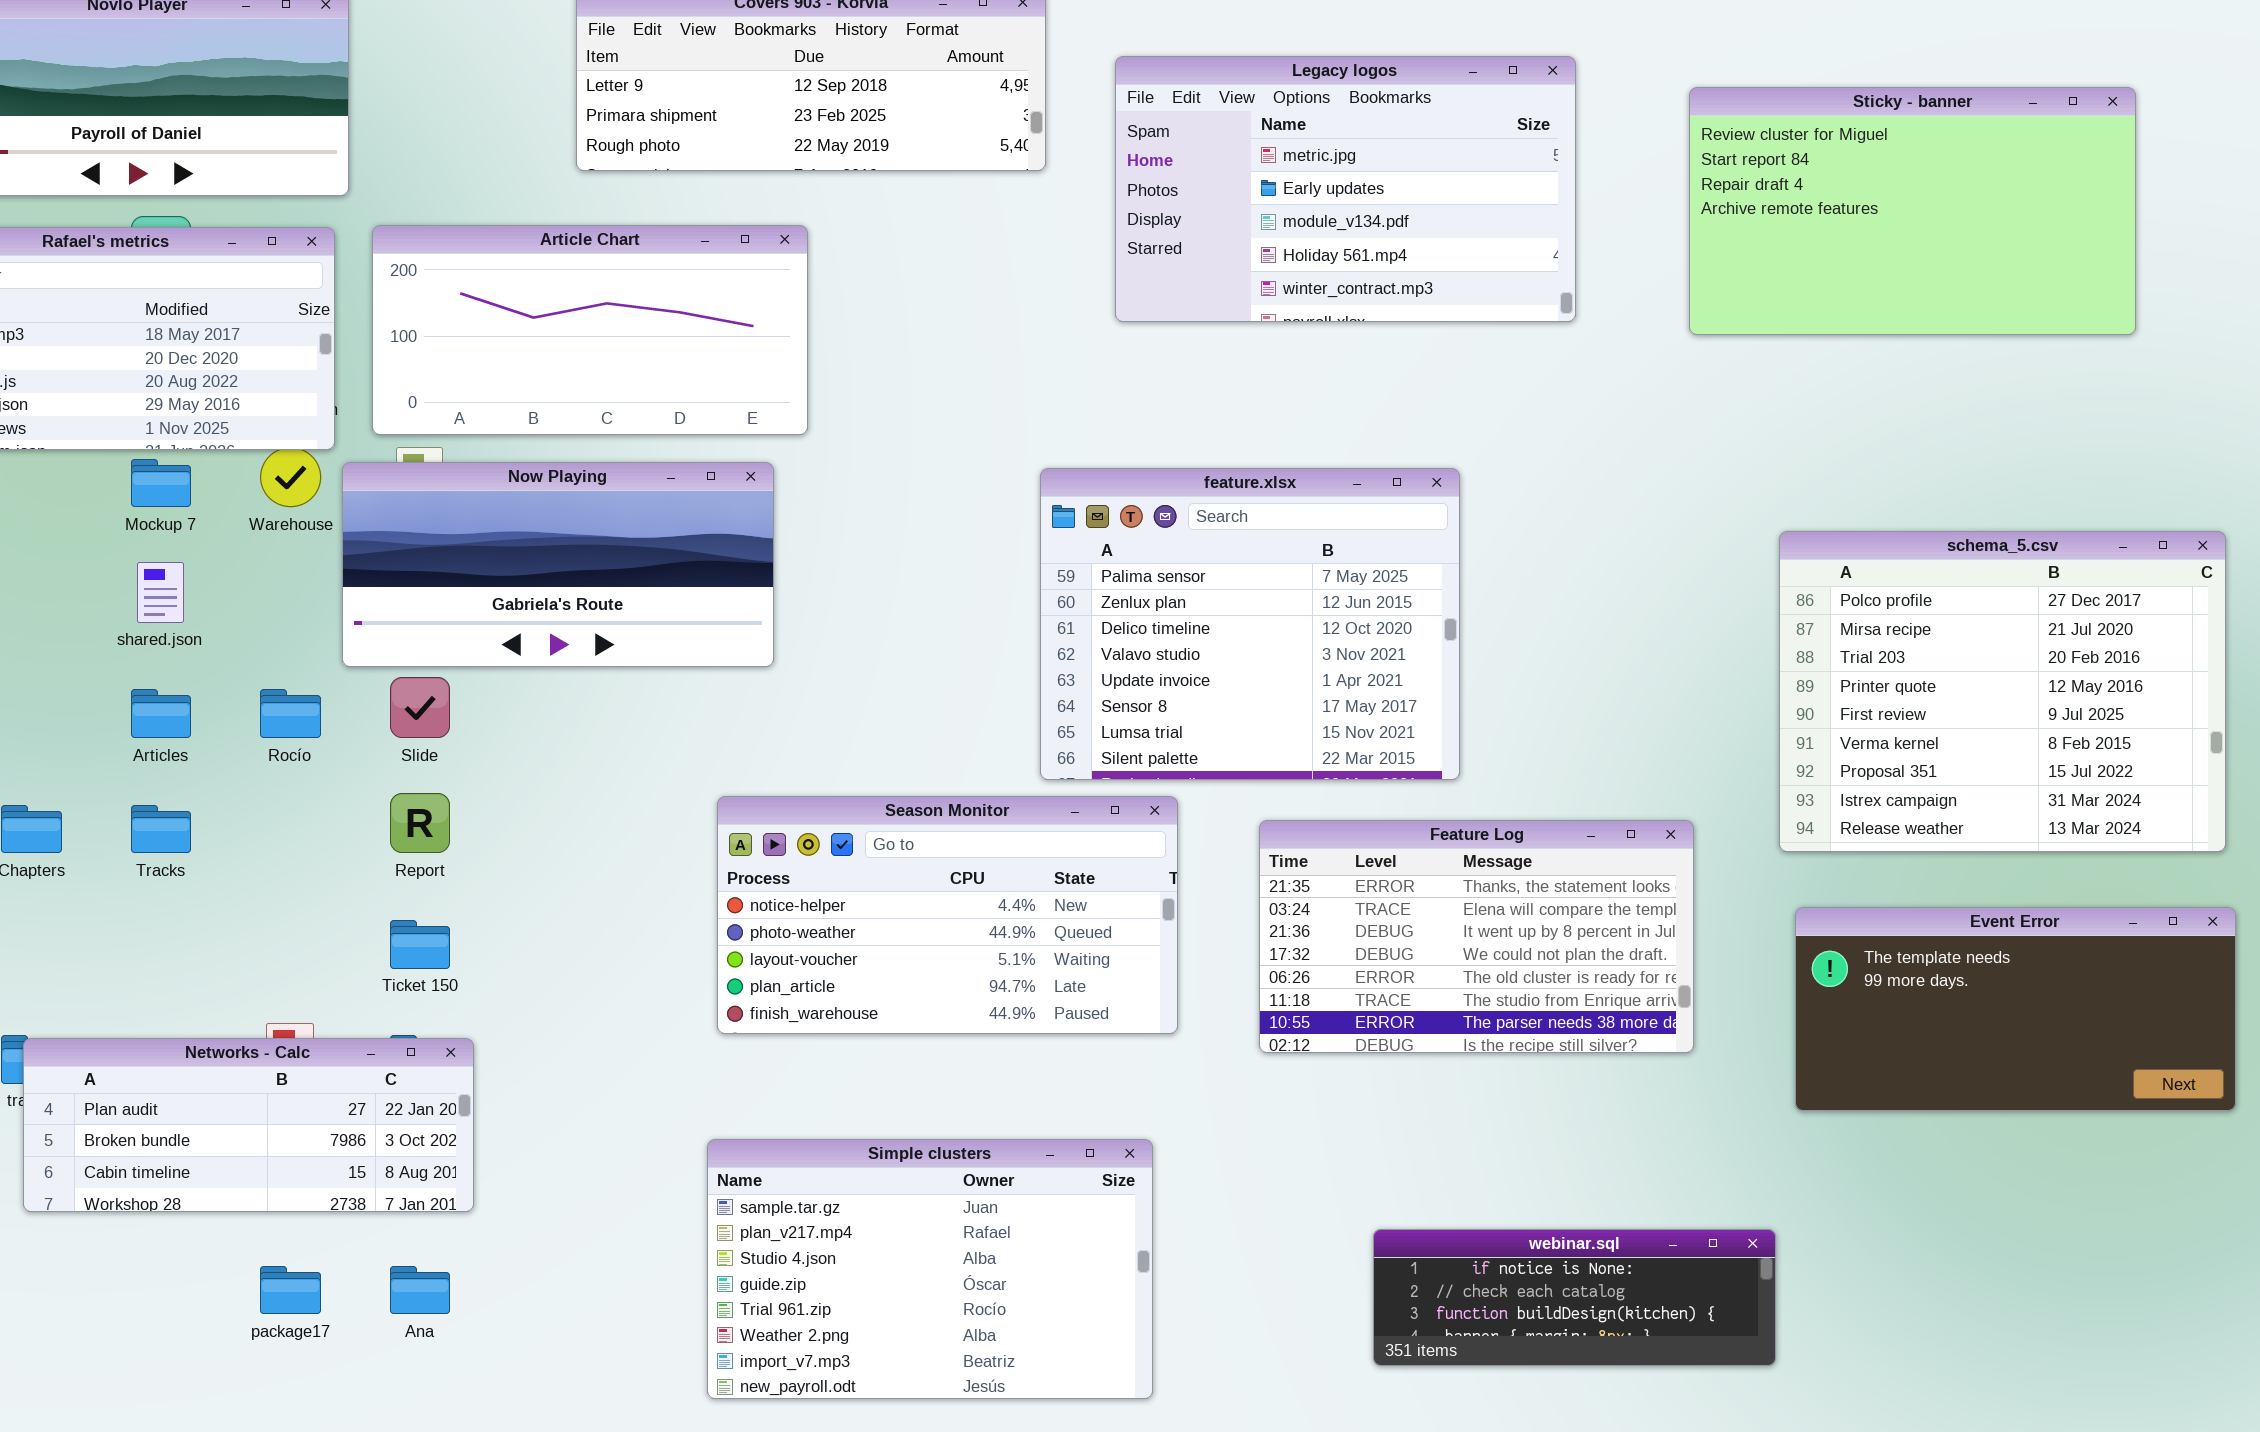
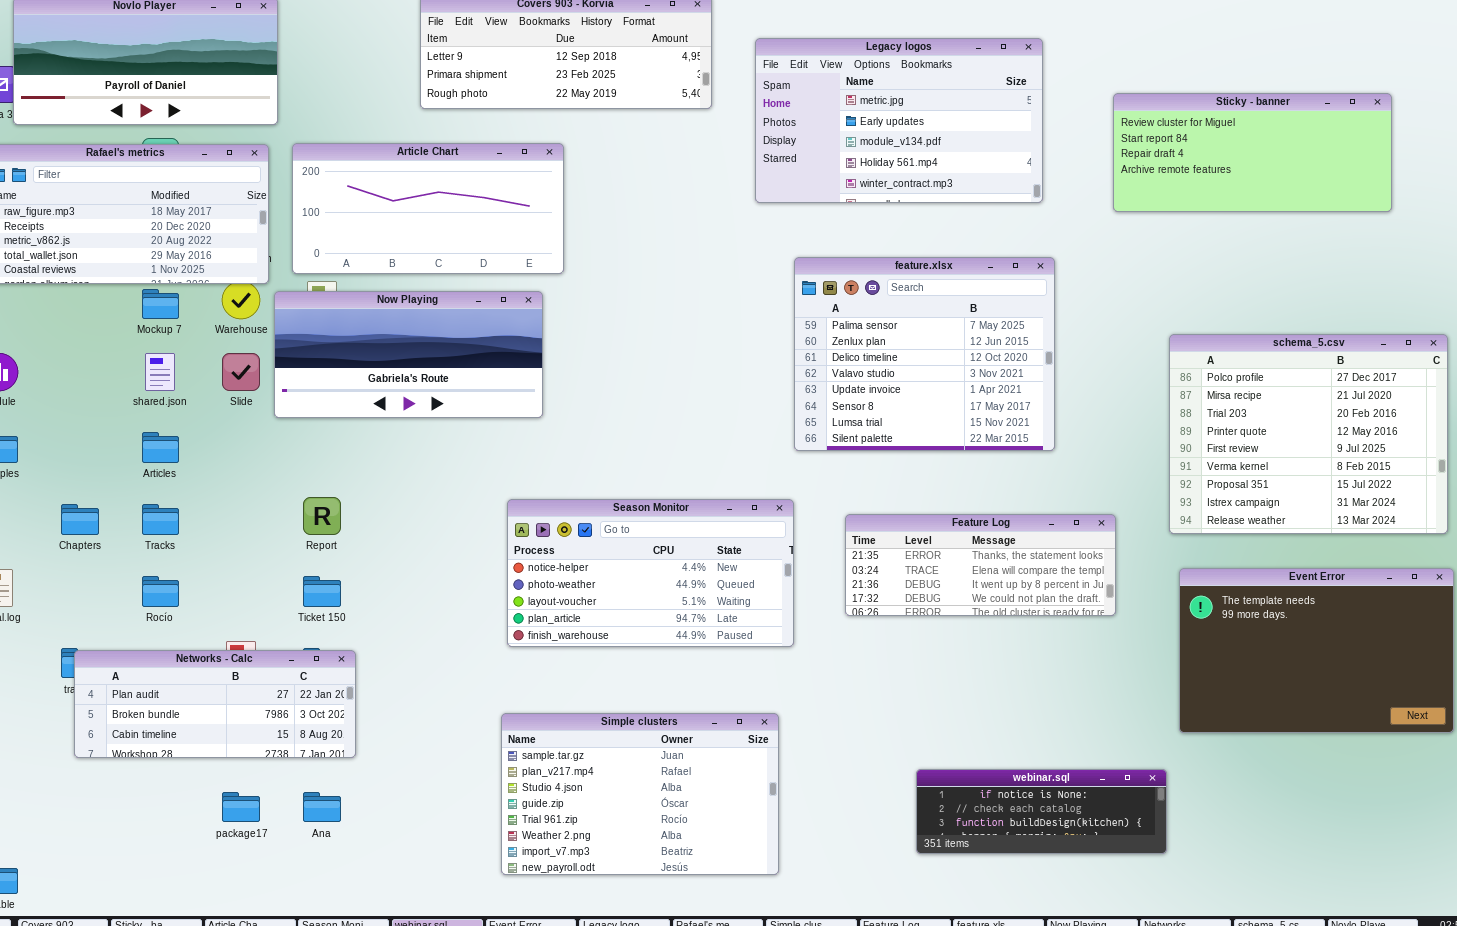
Sticky - banner: [1689,87,2136,335] -> [1113,93,1392,212], resized
feature.xlsx: [1040,468,1460,780] -> [794,257,1055,451], moved
Slide: [390,677,450,738] -> [222,353,260,391], moved
Rocío: [260,689,321,738] -> [142,576,179,607], moved
Feature Log: [1259,820,1694,1053] -> [845,514,1116,616], resized
Event Error: [1795,907,2236,1111] -> [1179,568,1454,733], resized

